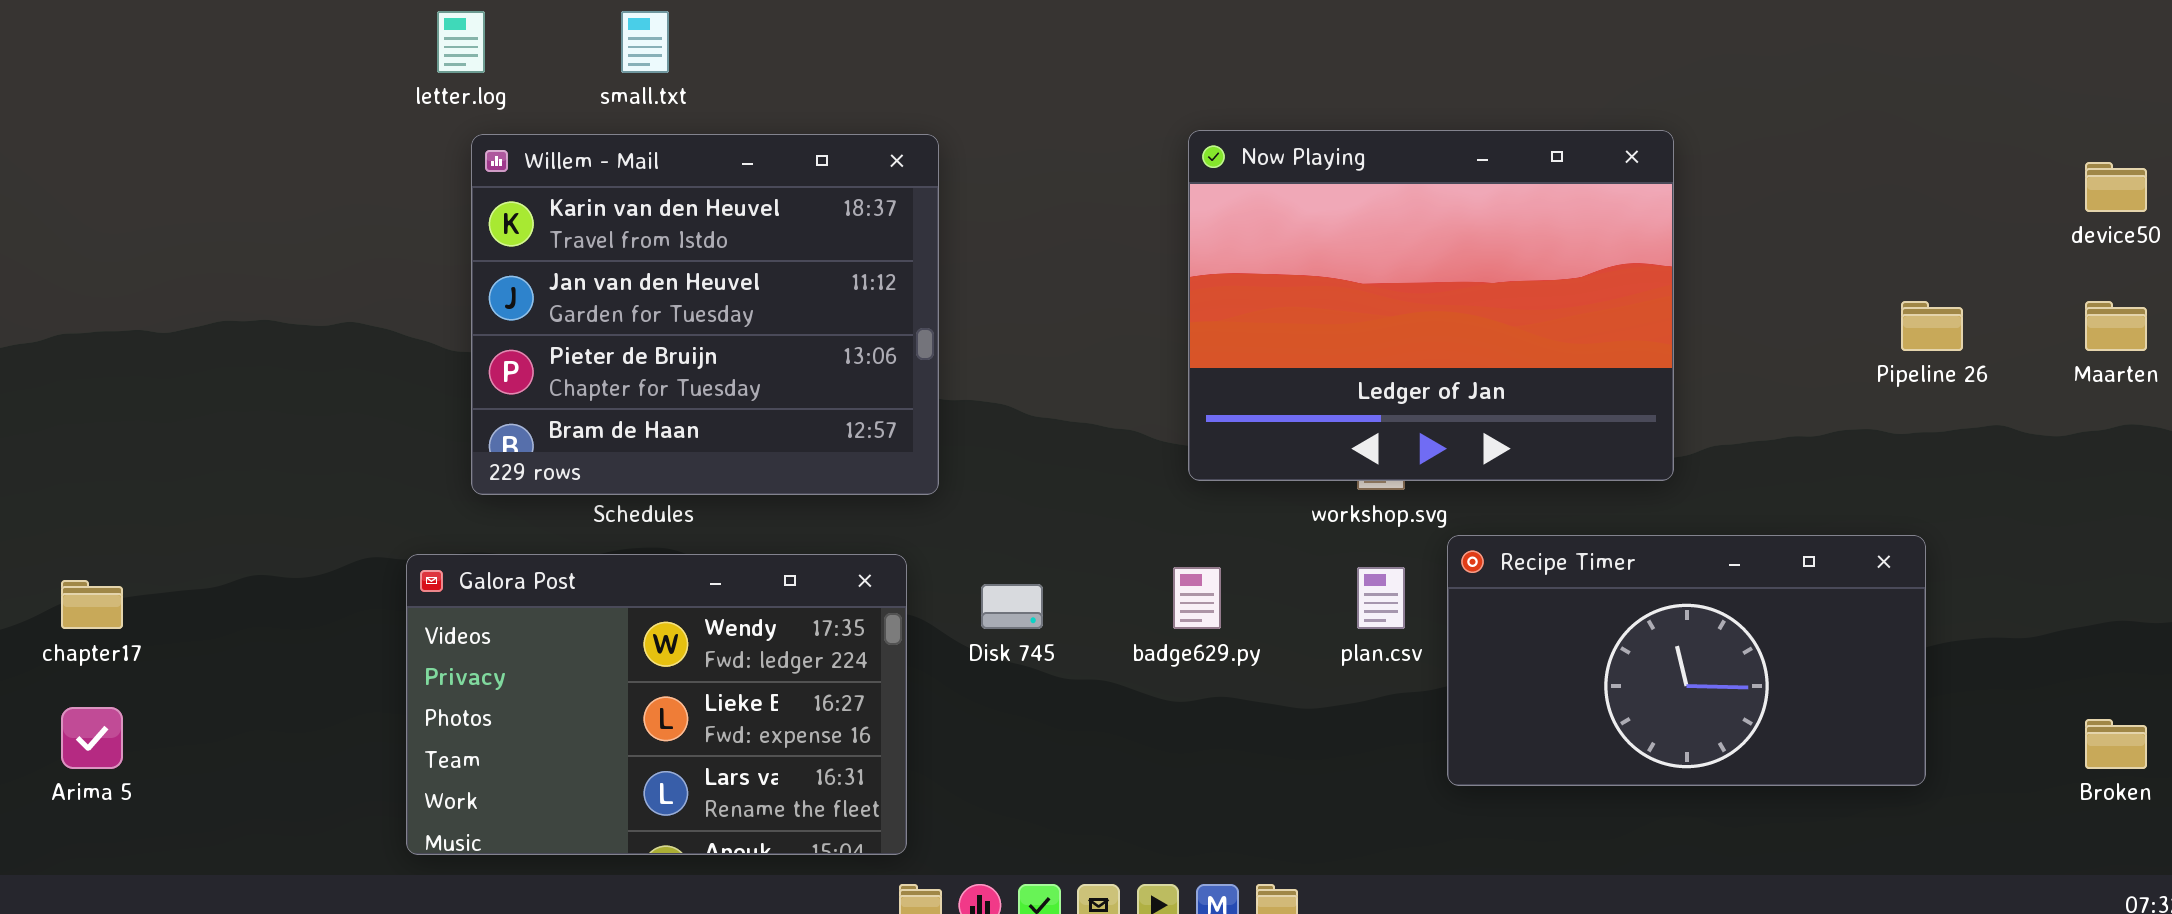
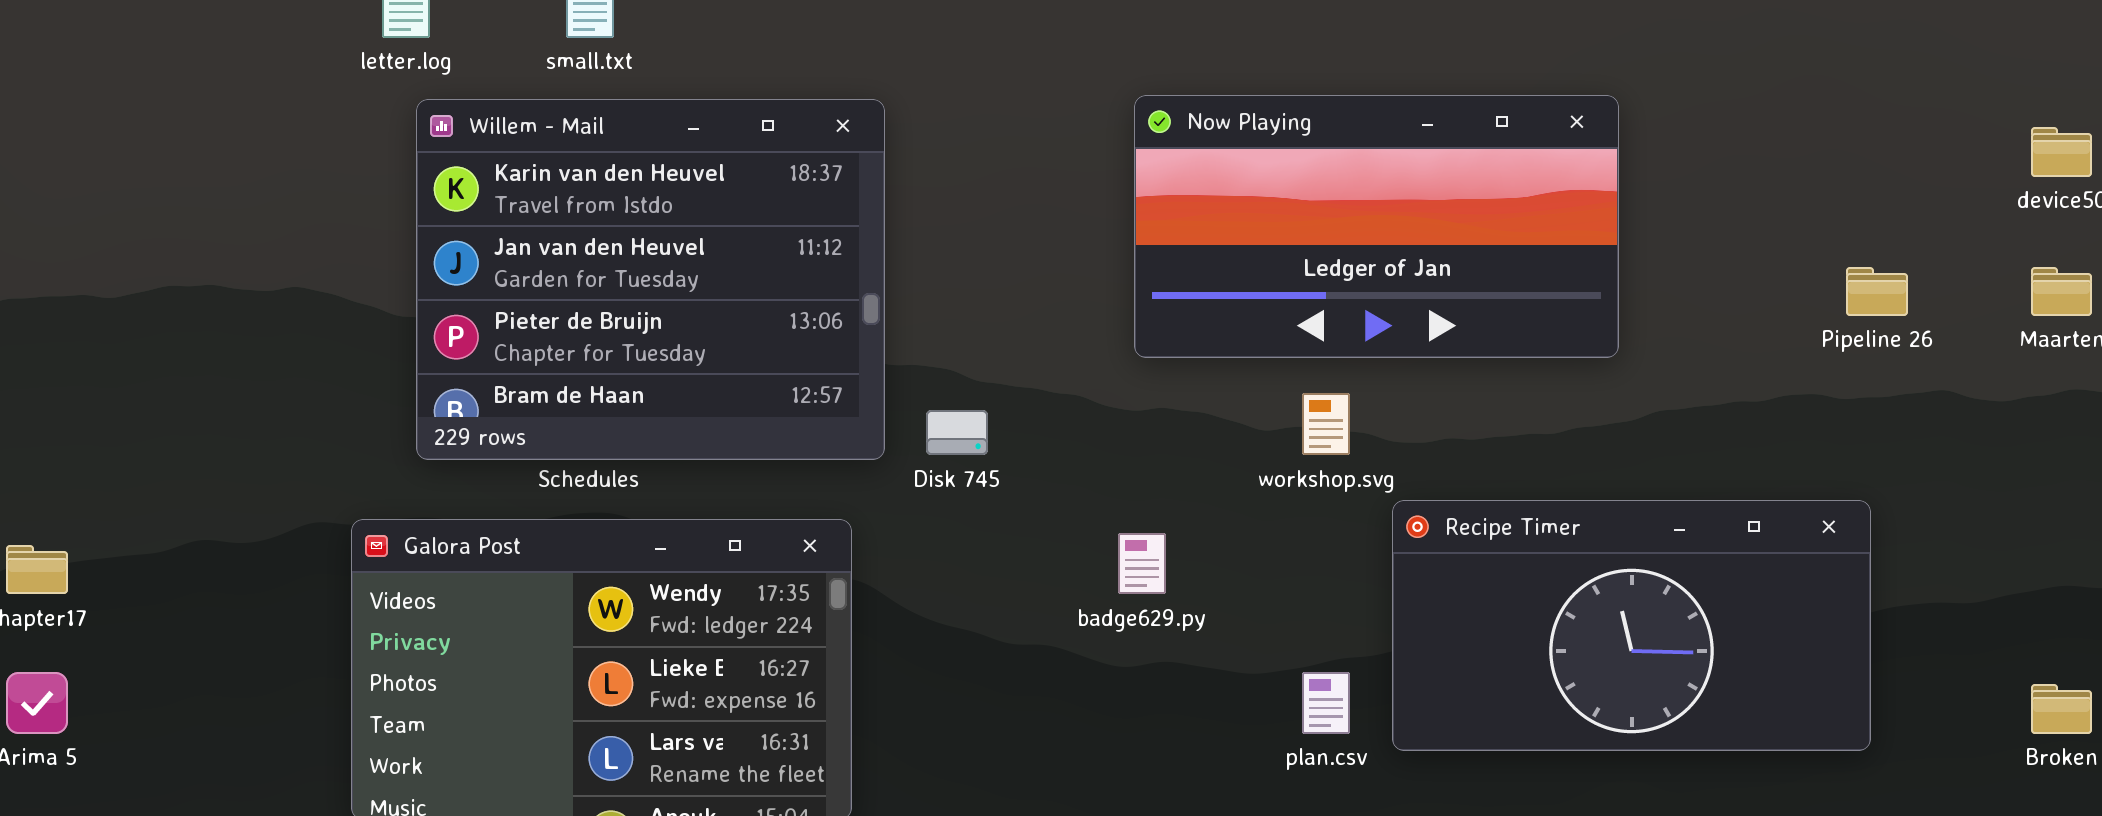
Now Playing: [1188,130,1674,481] -> [1134,95,1619,358], resized
plan.csv: [1357,567,1405,629] -> [1302,672,1350,734], moved
Disk 745: [981,584,1043,629] -> [926,410,988,455], moved

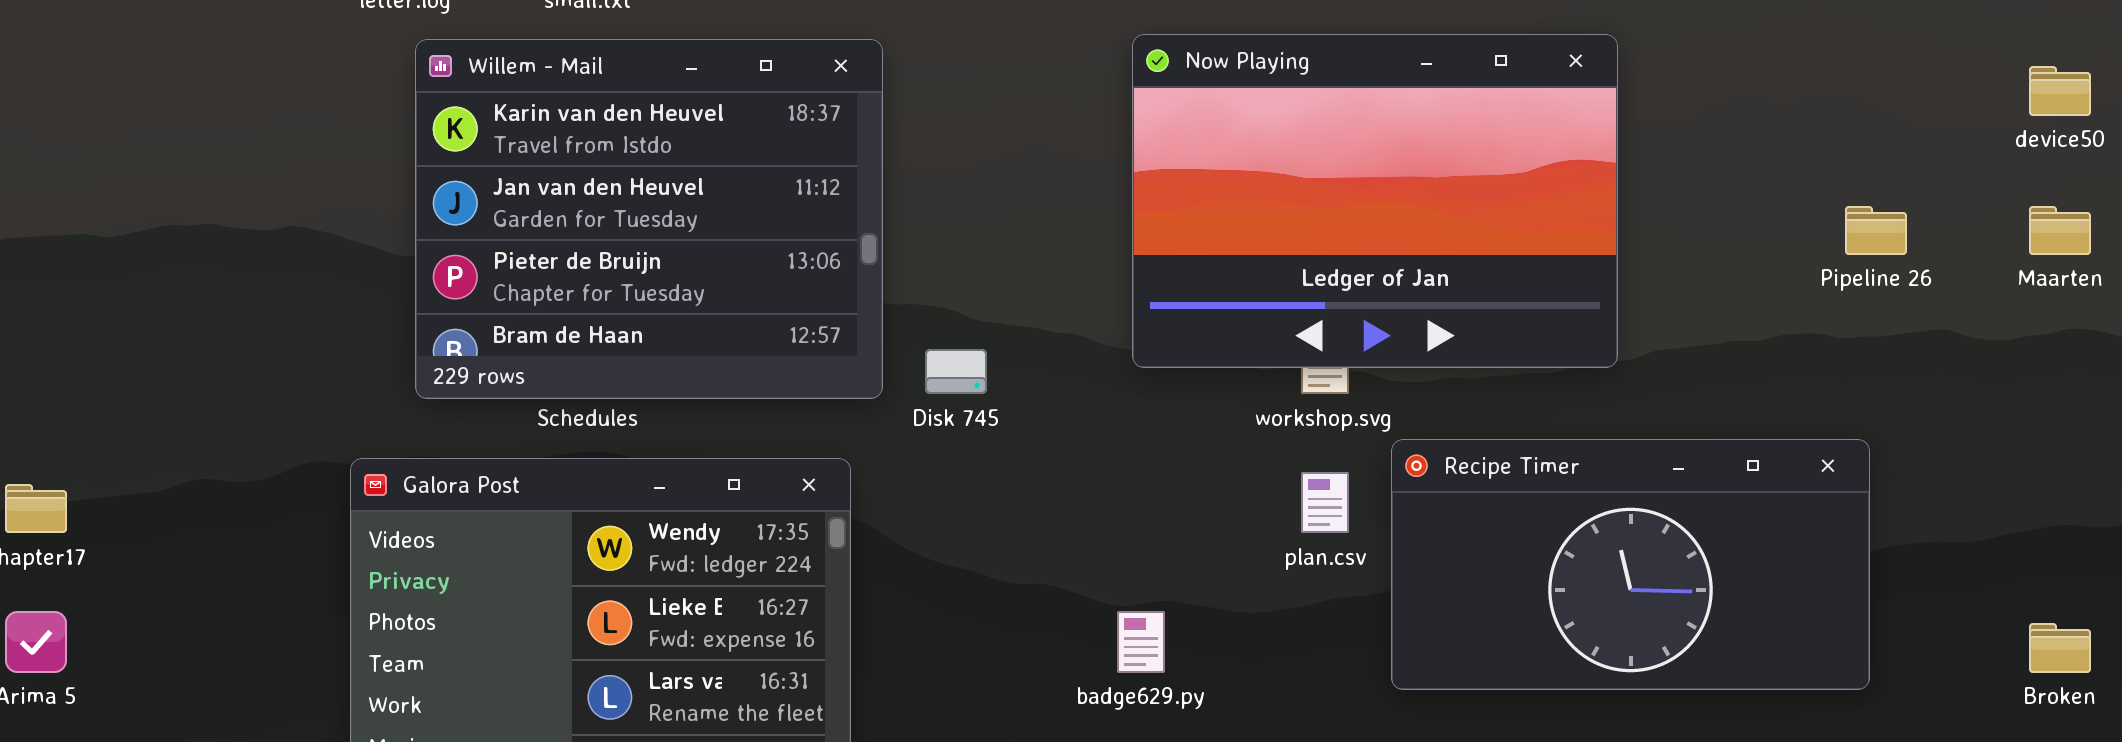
Now Playing: [1134,95,1619,358] -> [1132,34,1618,368], resized
badge629.py: [1118,533,1166,594] -> [1117,611,1165,673], moved
plan.csv: [1302,672,1350,734] -> [1301,472,1349,533], moved

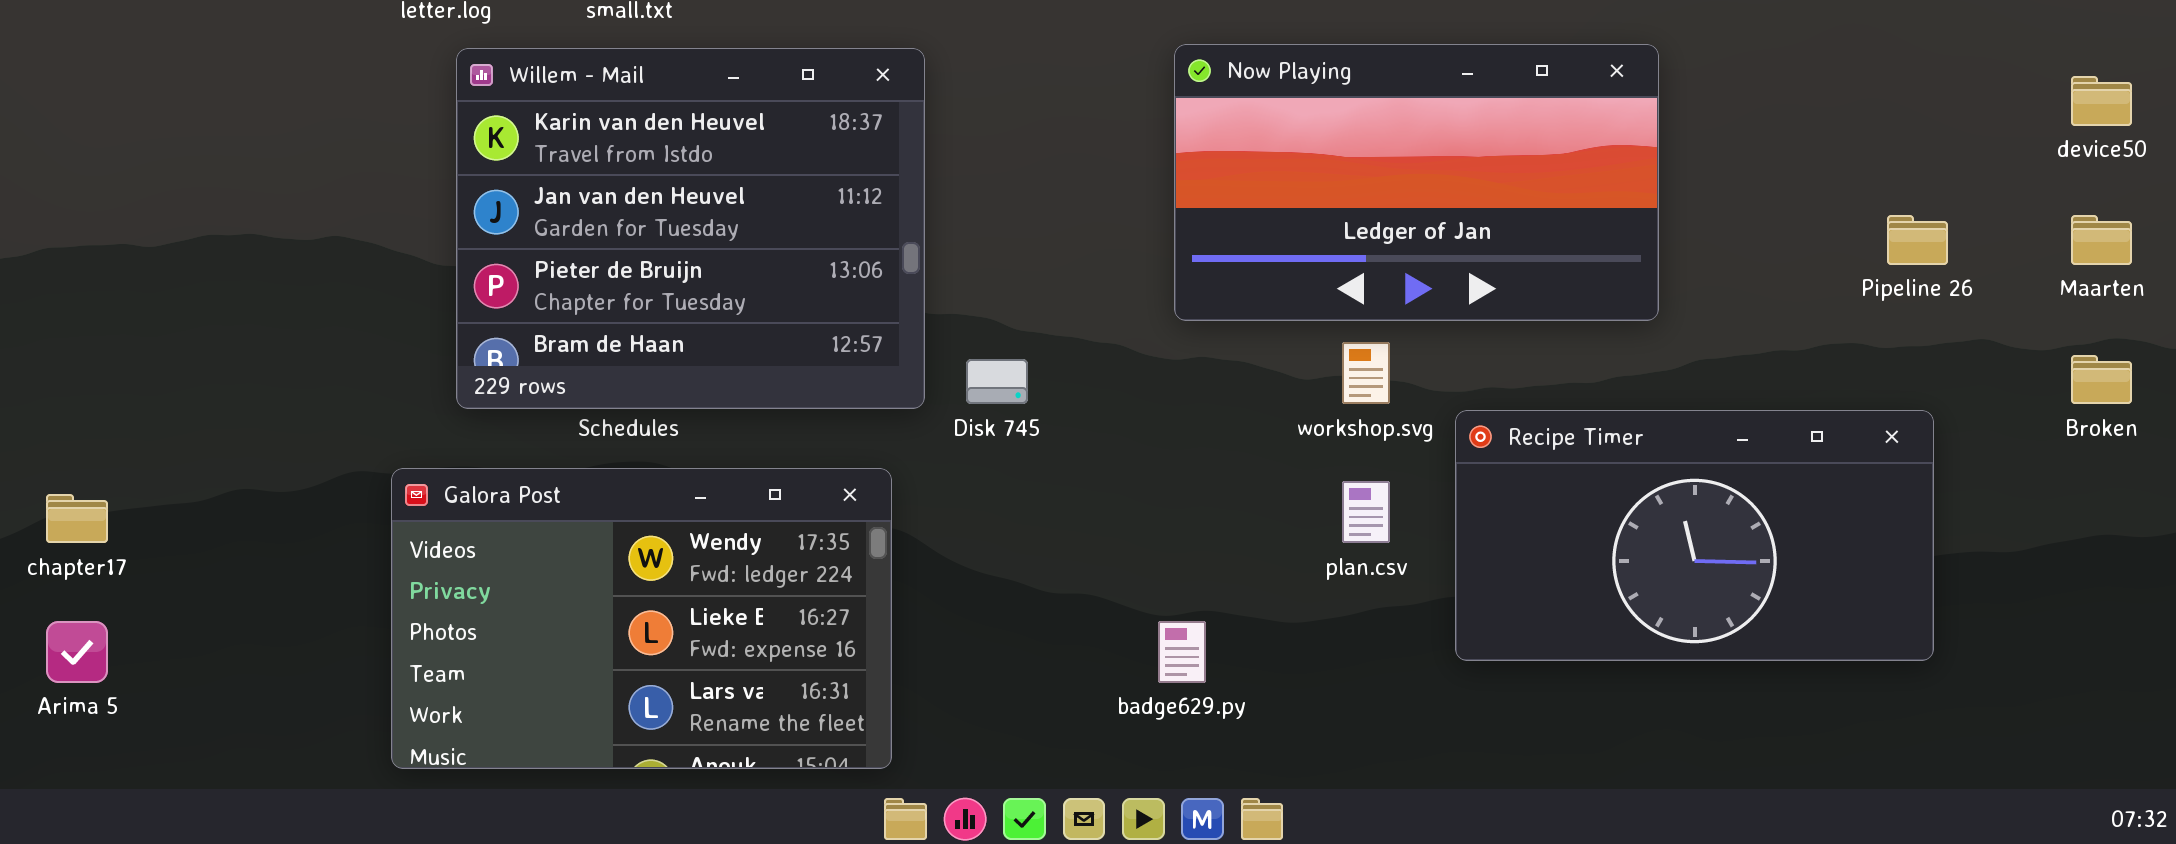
Now Playing: [1132,34,1618,368] -> [1174,44,1659,321], resized
Recipe Timer: [1391,439,1870,690] -> [1455,410,1934,661], moved
Broken: [2029,623,2091,673] -> [2071,355,2132,404], moved

